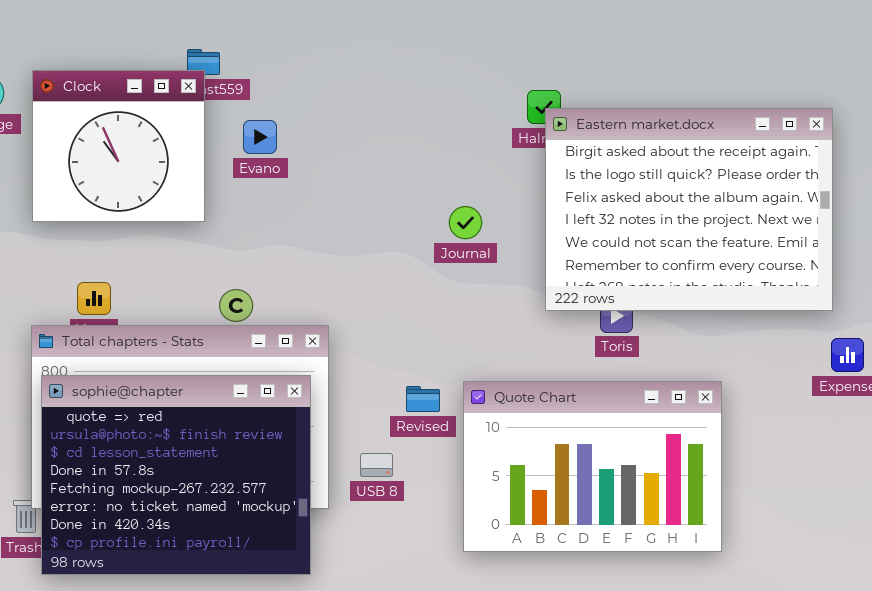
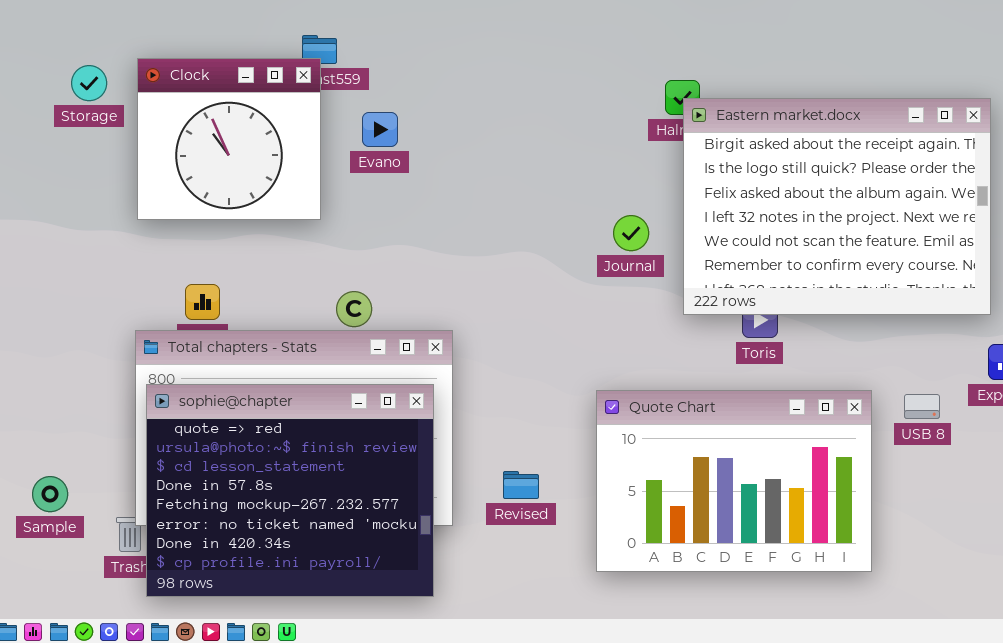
Journal: [449,206,482,239] -> [613,215,649,251], moved
Revised: [406,386,440,412] -> [503,471,539,499], moved
USB 8: [360,453,393,477] -> [904,394,940,419], moved

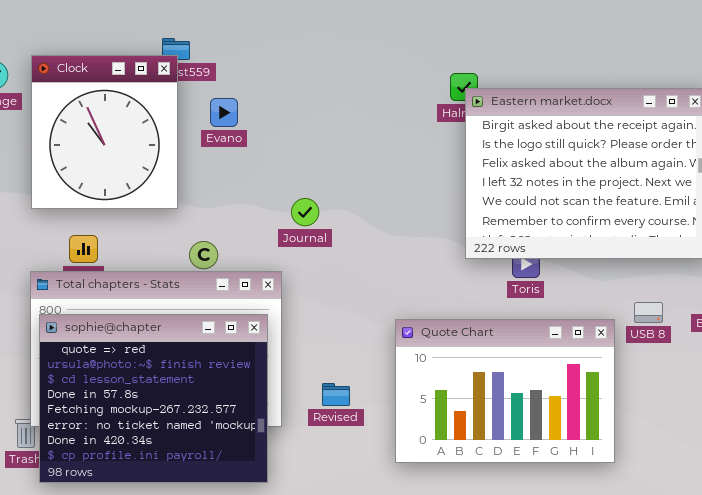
Clock: [137,58,321,220] -> [31,55,178,209], resized
Journal: [613,215,649,251] -> [291,198,319,226], moved
USB 8: [904,394,940,419] -> [634,302,663,323], moved

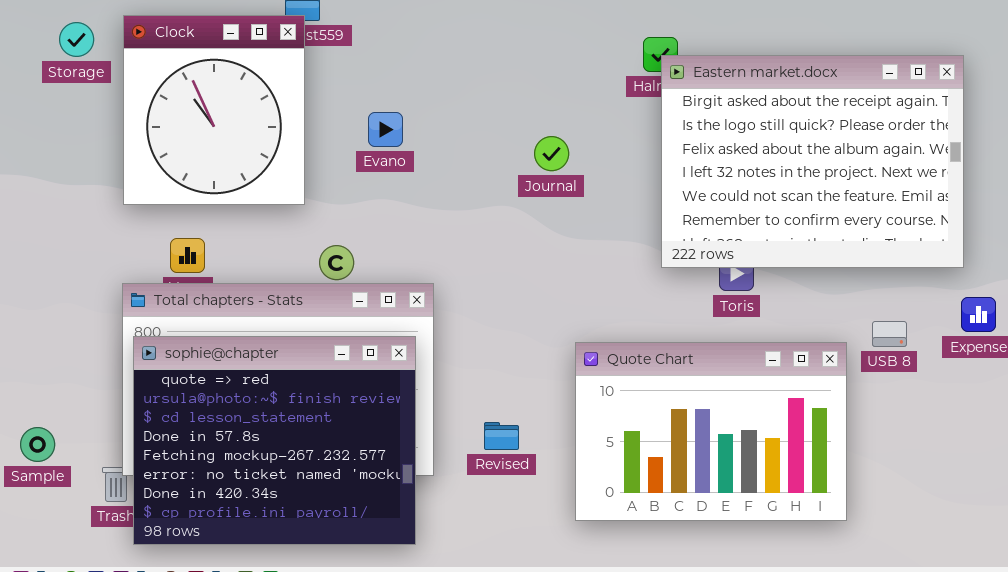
Evano: [210,98,238,127] -> [368,112,403,147], moved
Journal: [291,198,319,226] -> [534,136,569,171], moved

